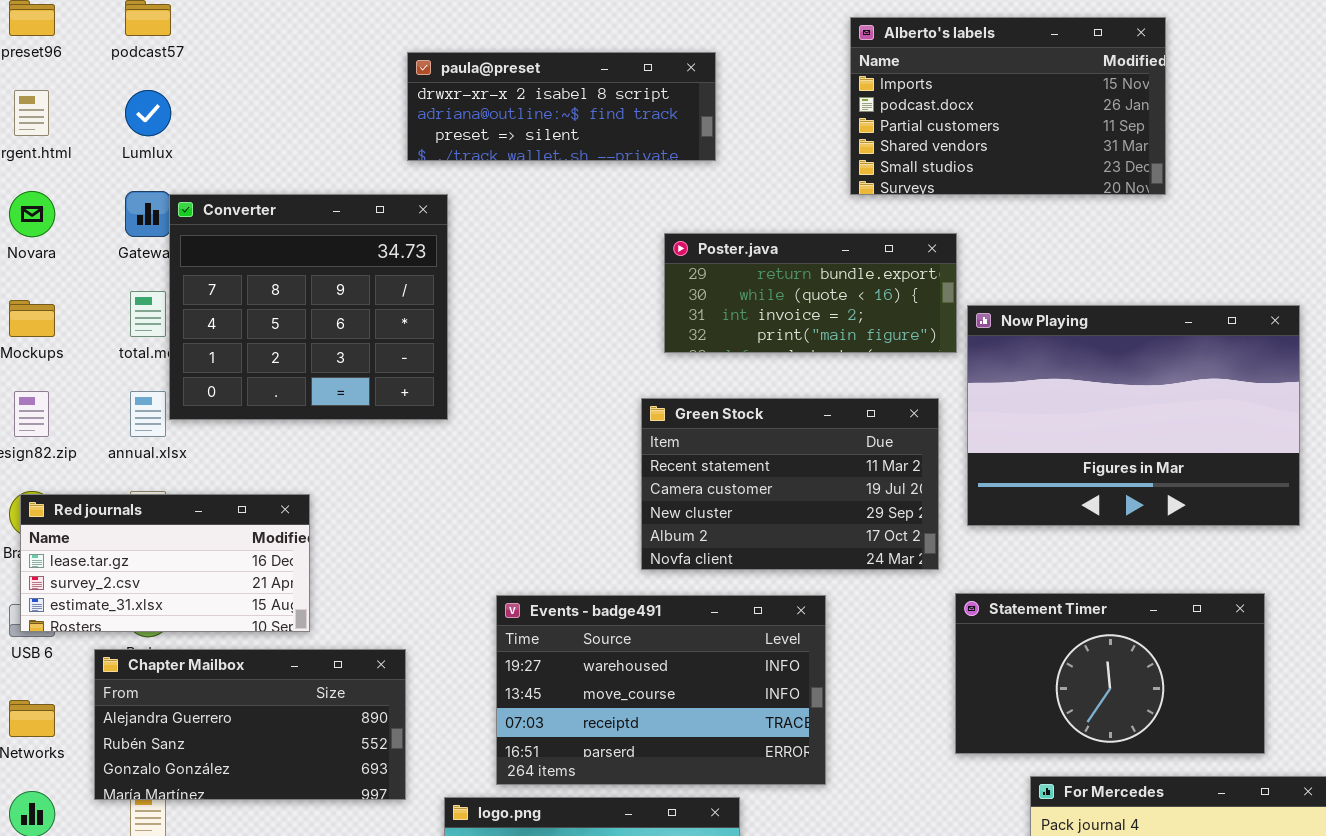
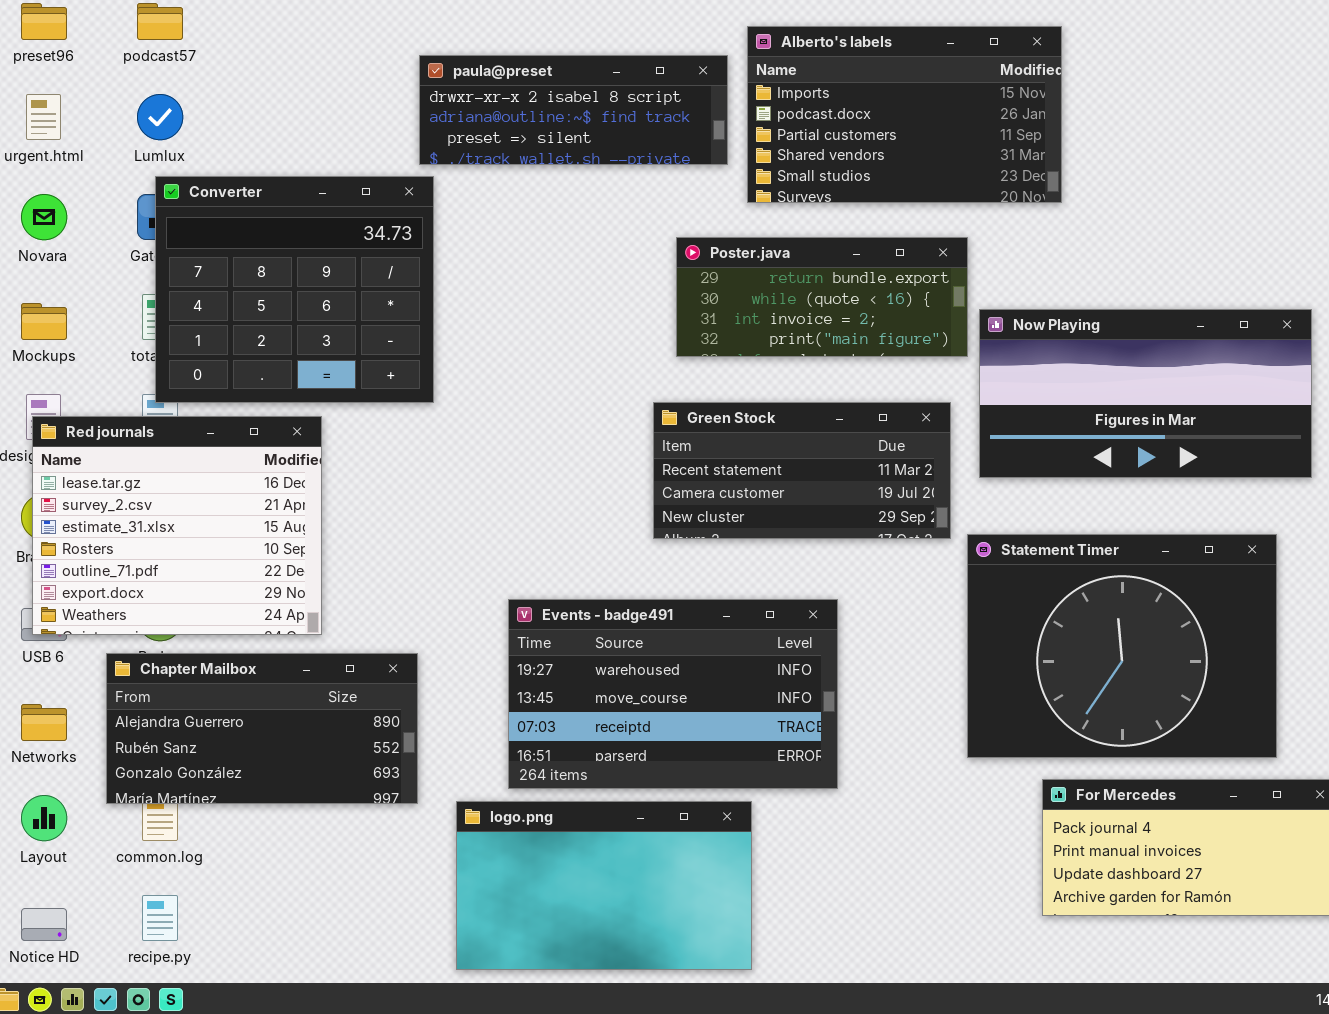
Alberto's labels: [850,17,1166,195] -> [747,26,1062,203], moved
Converter: [169,194,448,420] -> [155,176,434,403], moved
Now Playing: [967,305,1300,526] -> [979,309,1312,478], resized
Green Stock: [641,398,939,570] -> [653,402,951,539], resized
Red journals: [20,494,310,632] -> [32,416,322,635], resized
Statement Timer: [955,593,1265,754] -> [967,534,1277,758], resized

